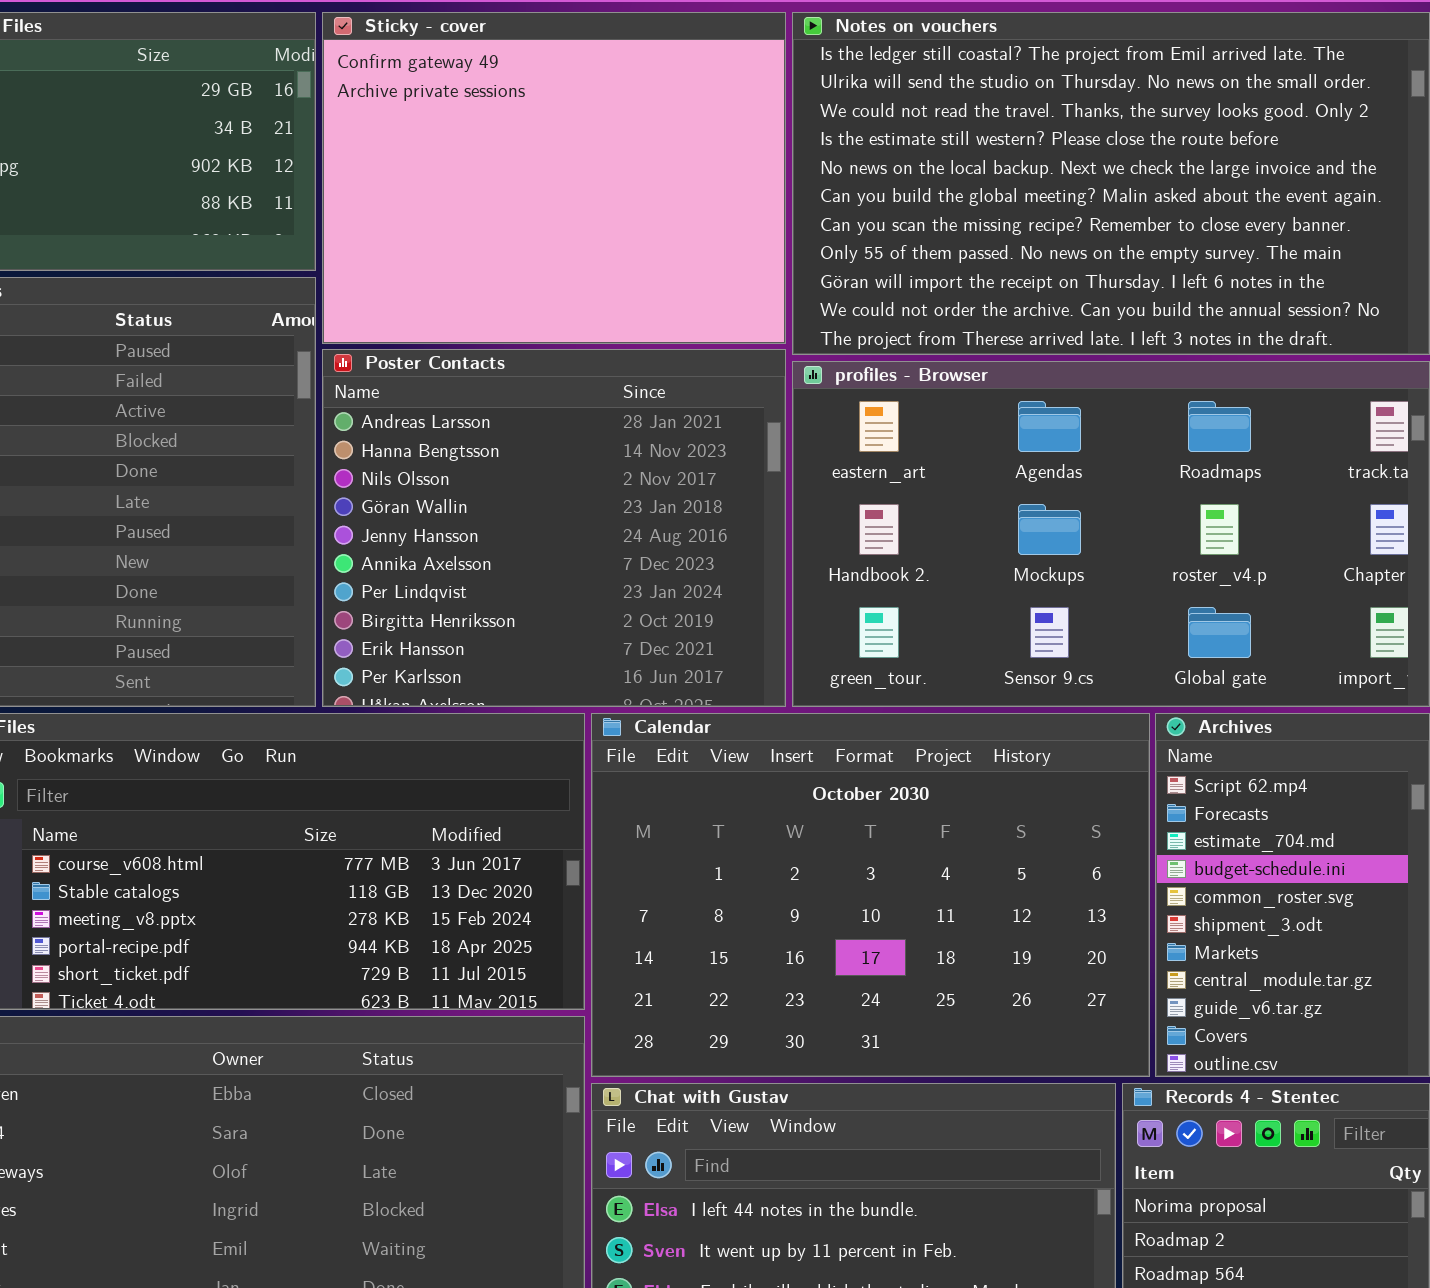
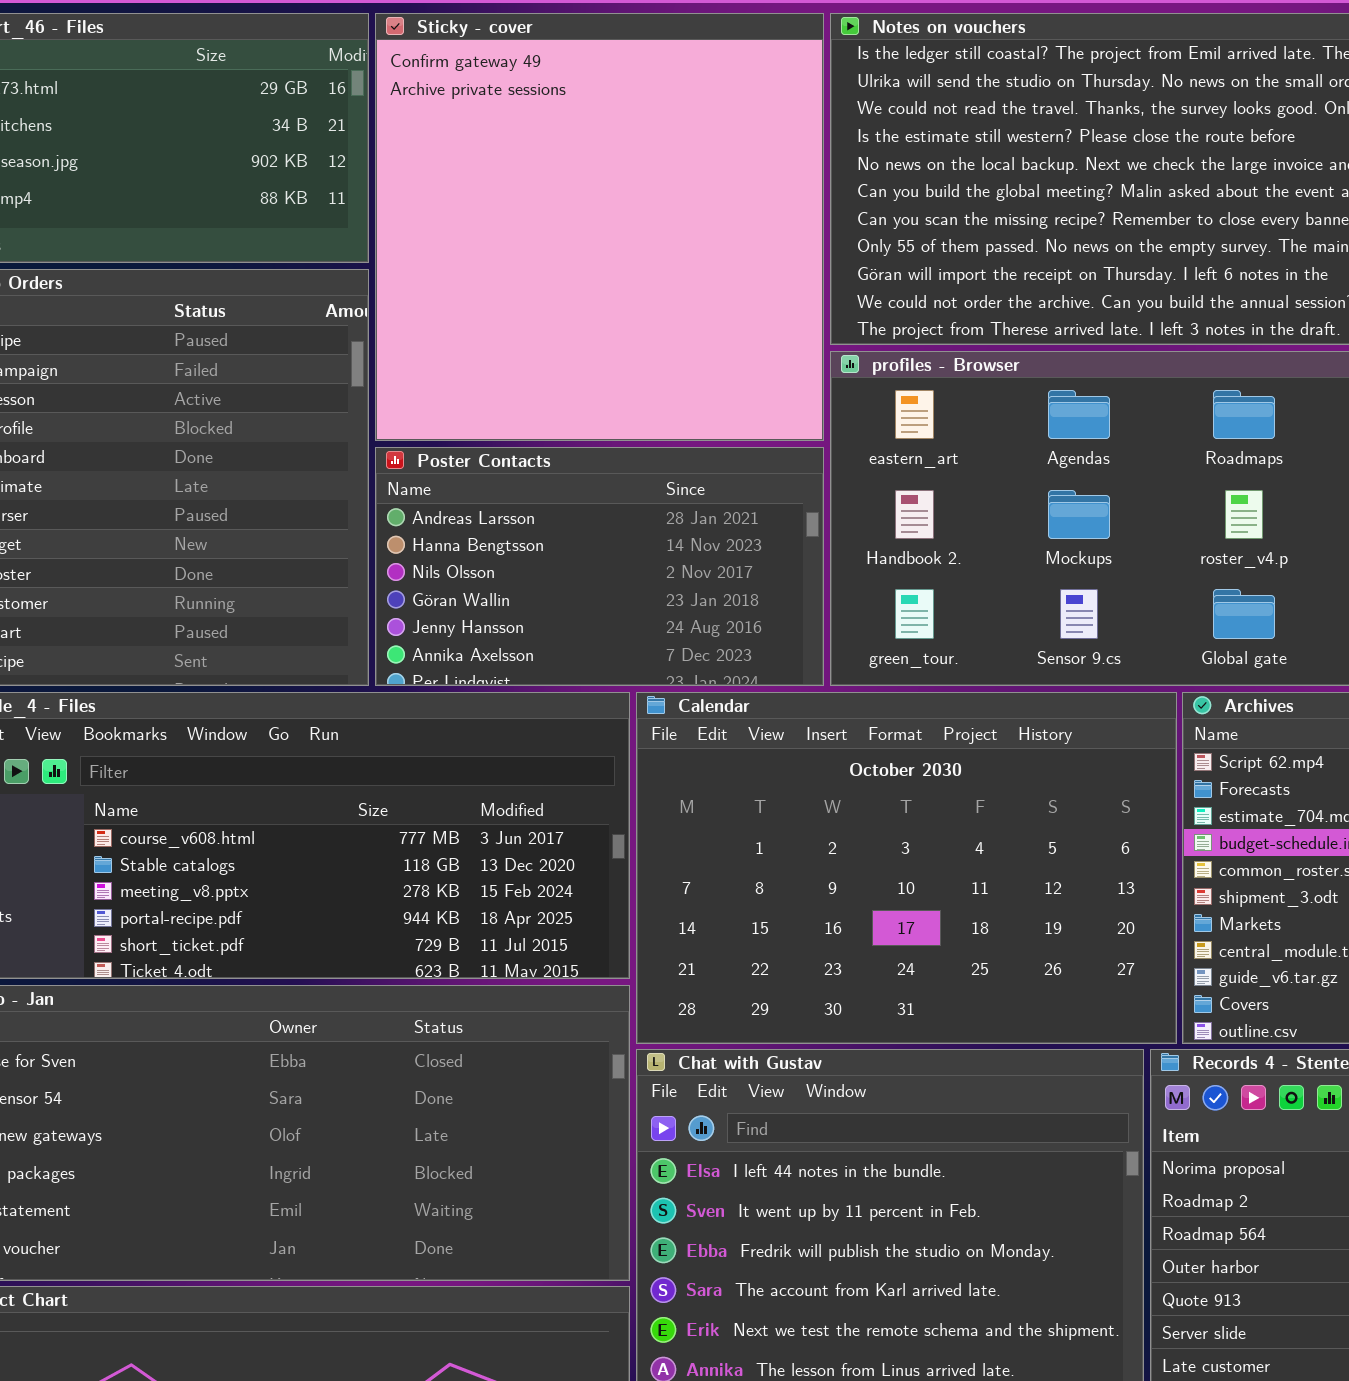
Sticky - cover: [322,12,786,344] -> [375,13,824,441], resized
Poster Contacts: [322,349,786,707] -> [375,447,824,686], resized

